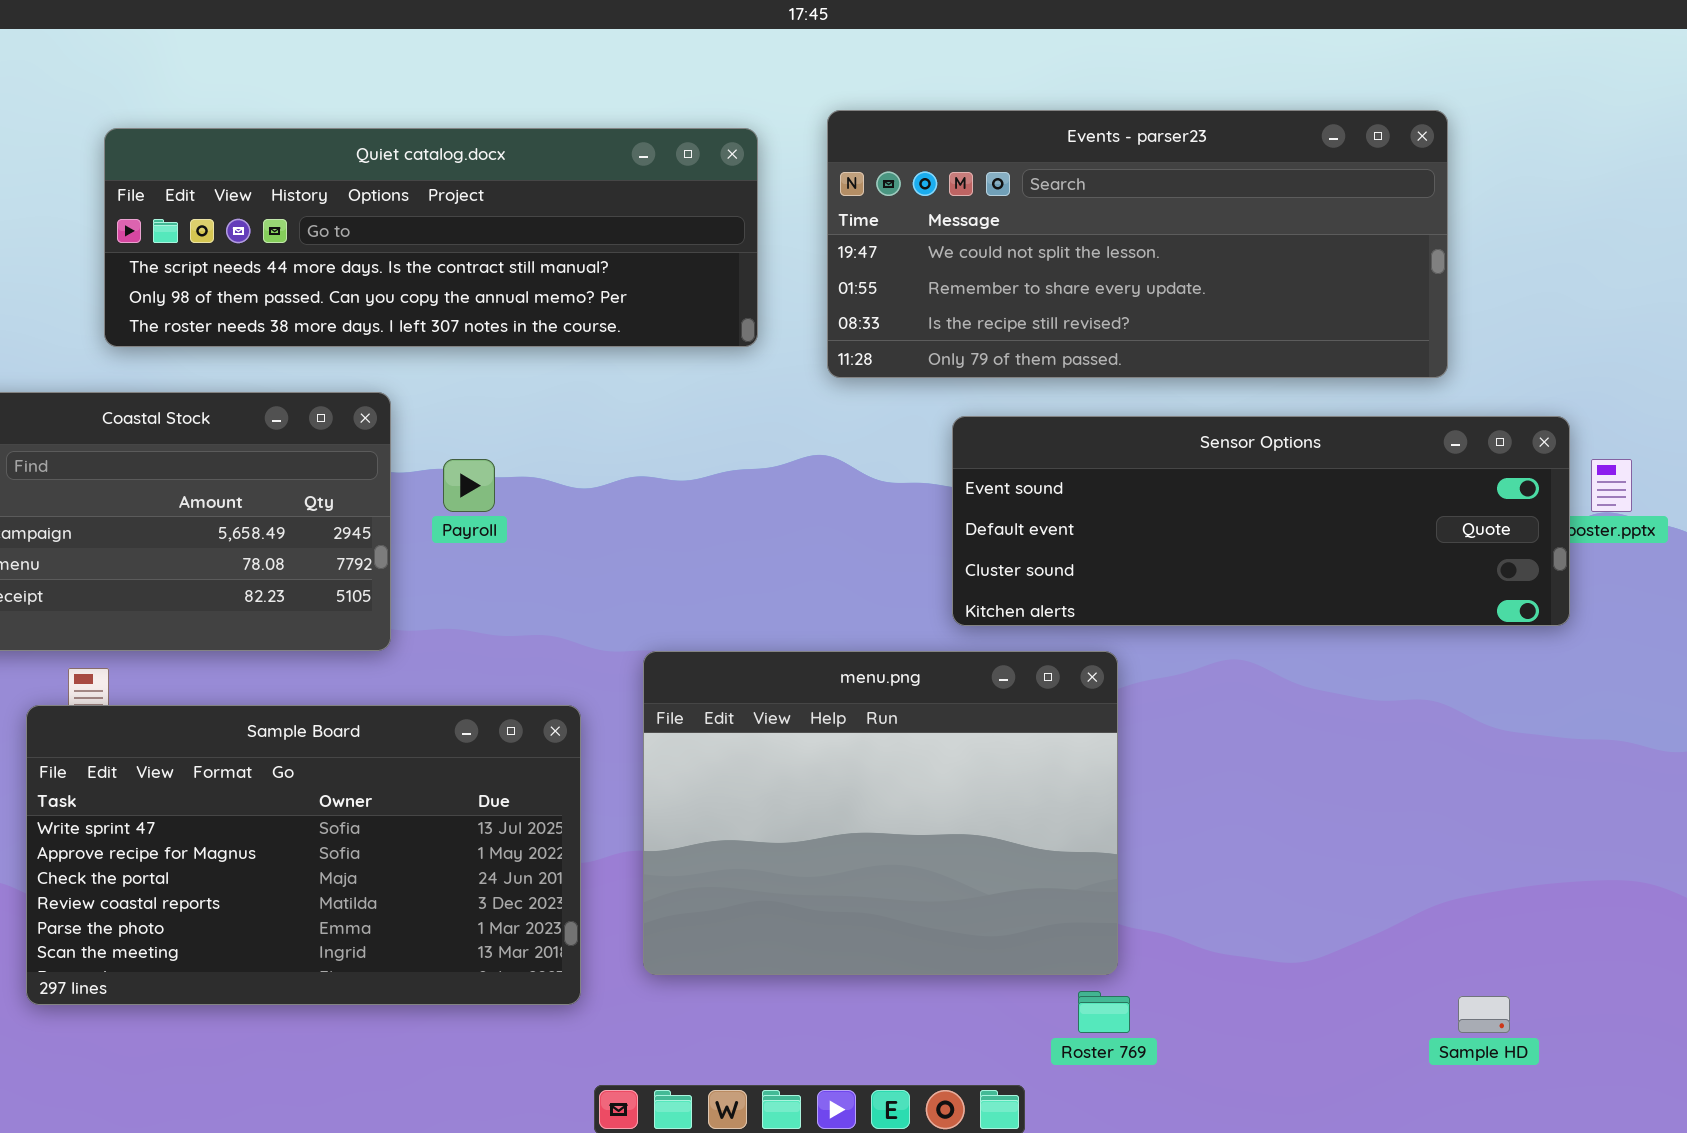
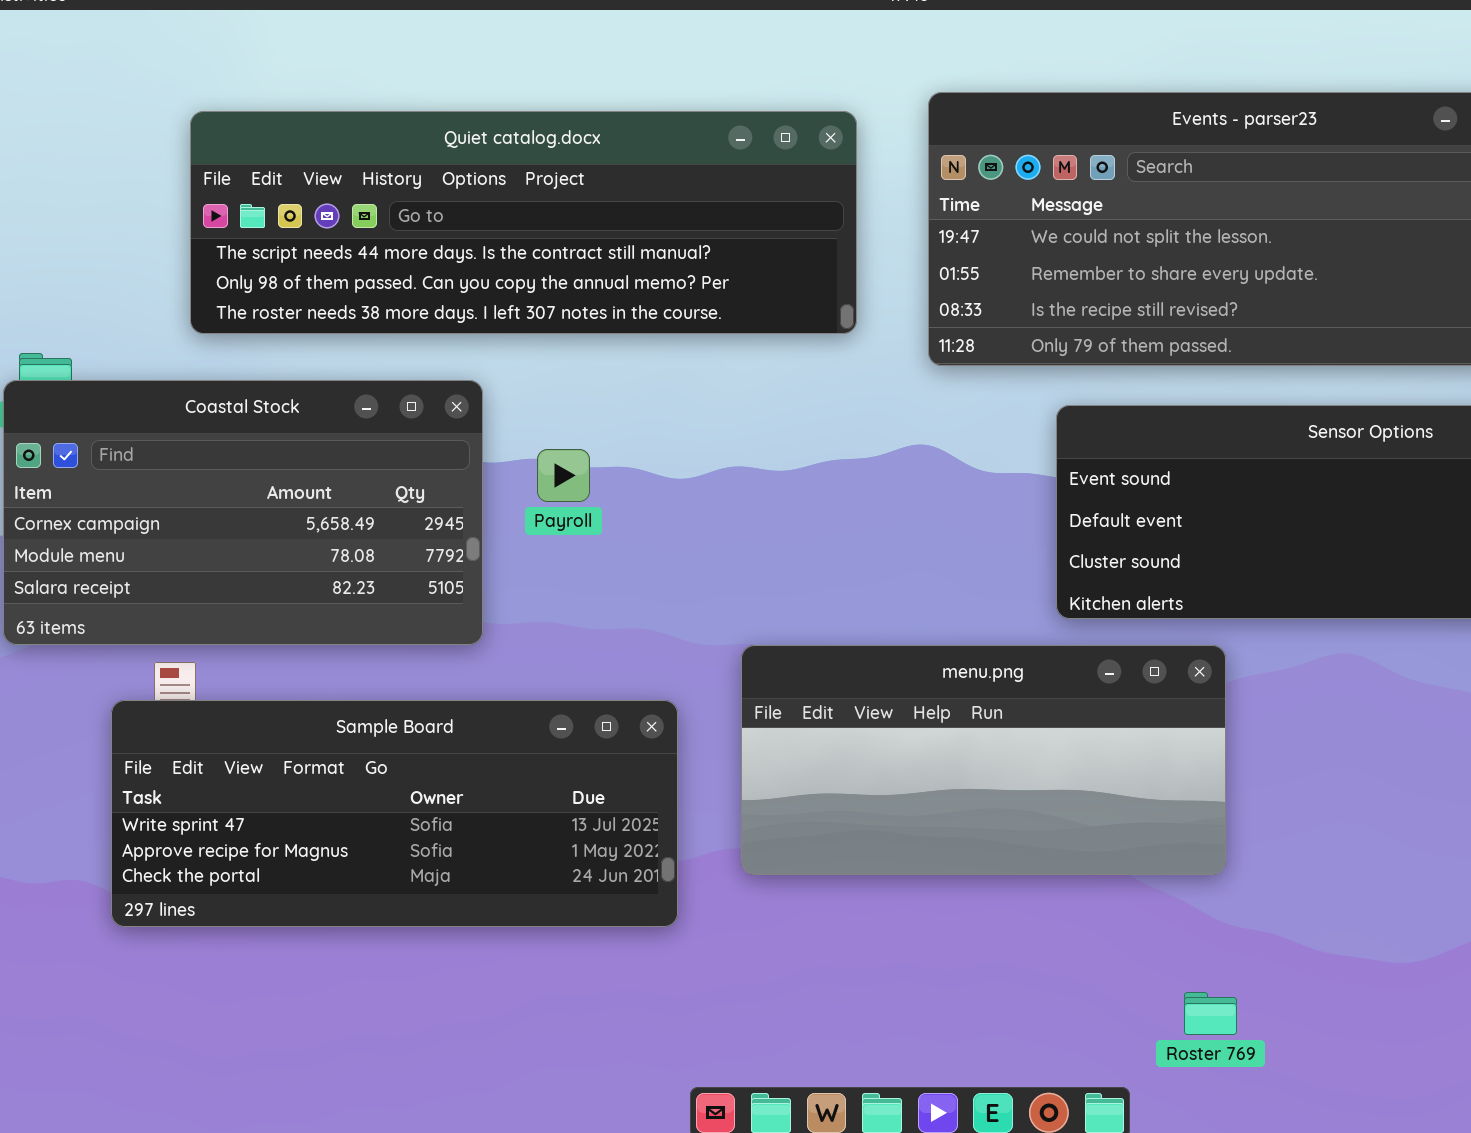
menu.png: [643,651,1118,975] -> [741,645,1226,875], resized
Sample Board: [26,705,581,1005] -> [111,700,678,927], resized

